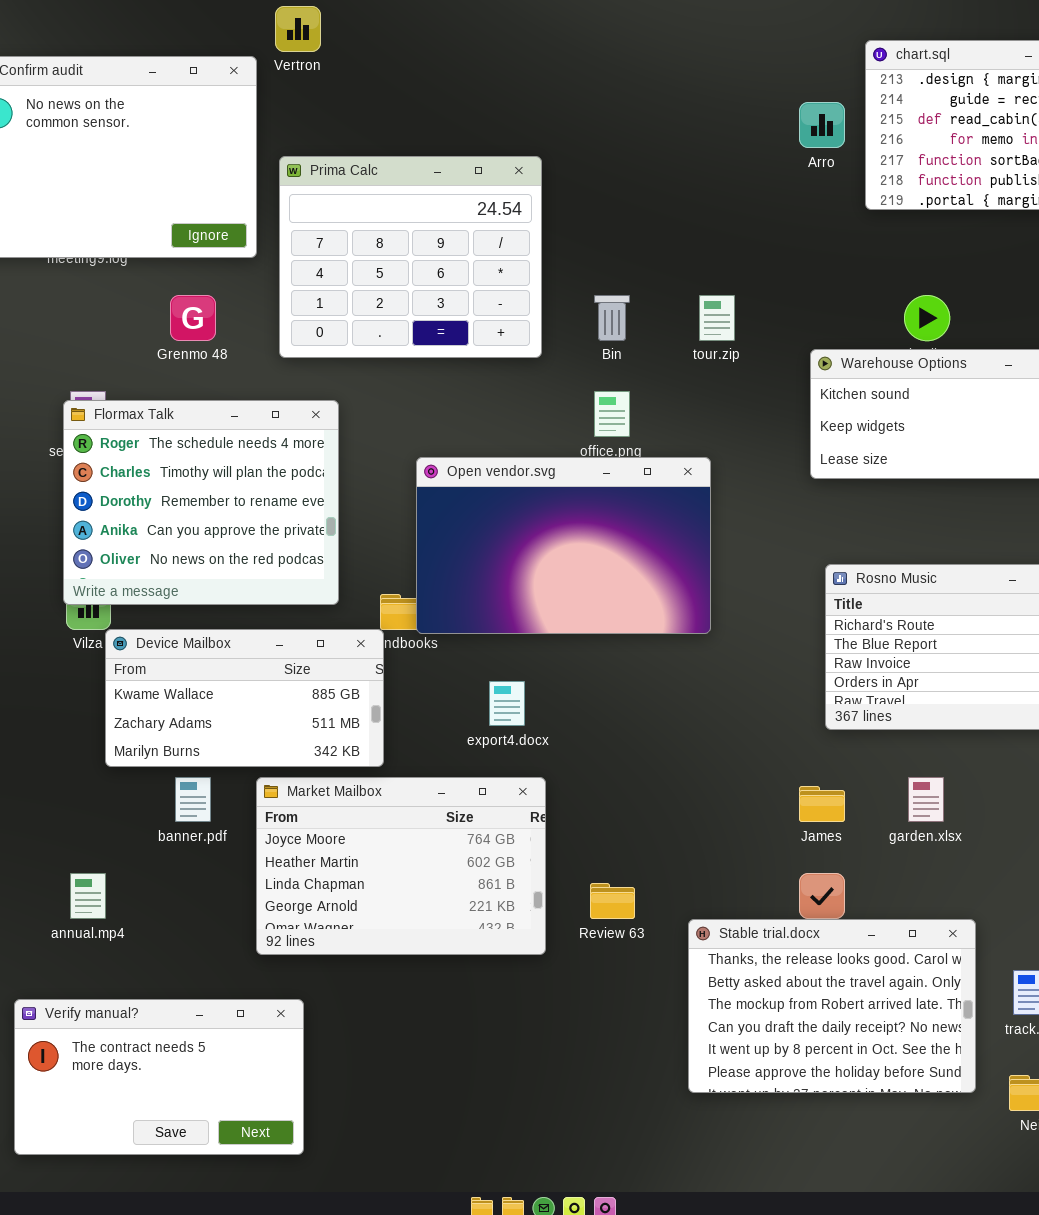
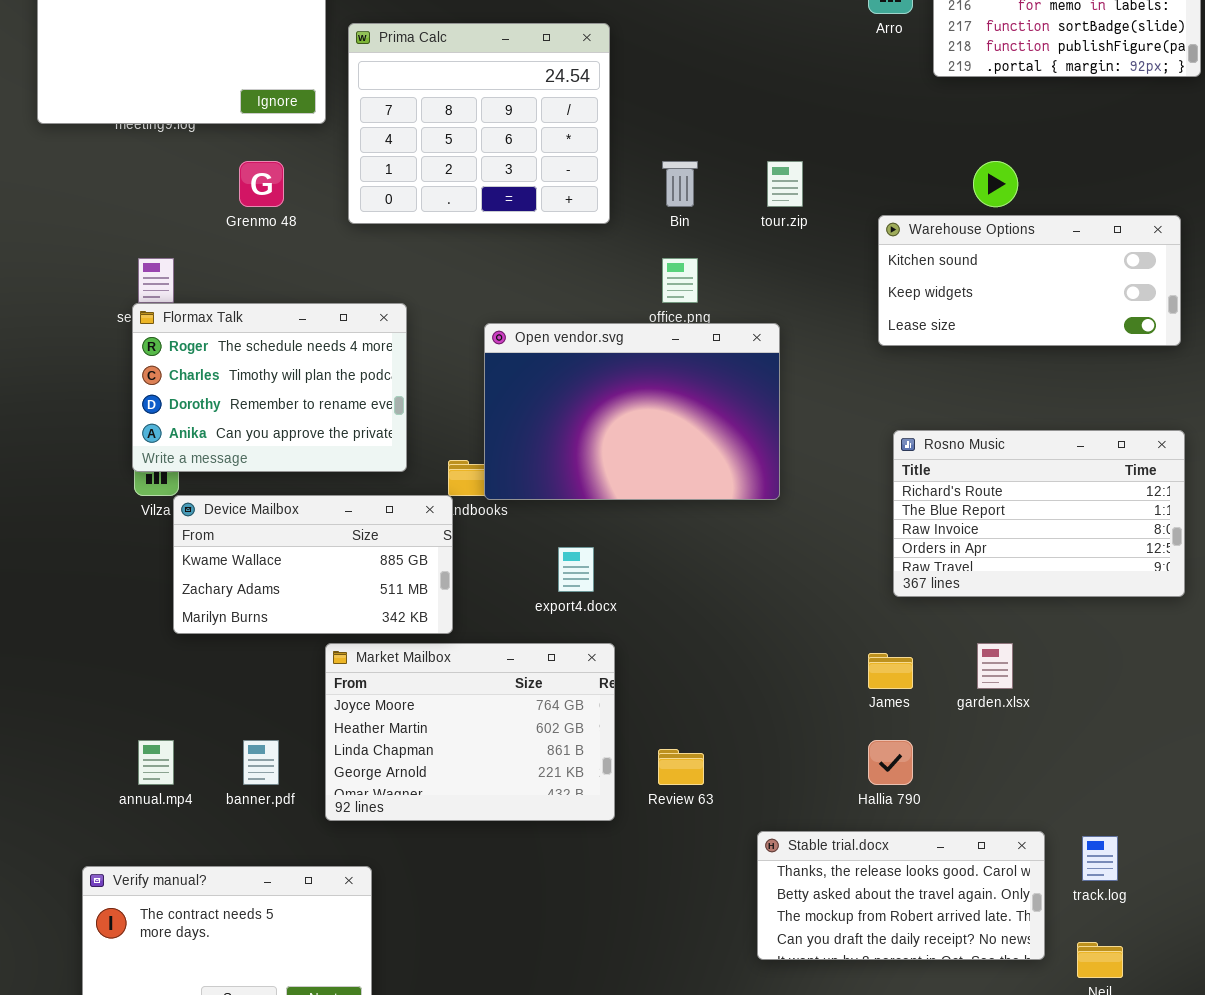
Flormax Talk: [63,400,339,605] -> [132,303,407,472], resized
banner.pdf: [175,777,211,822] -> [243,740,279,785], moved
Stable trial.docx: [688,919,976,1093] -> [757,831,1045,960], resized

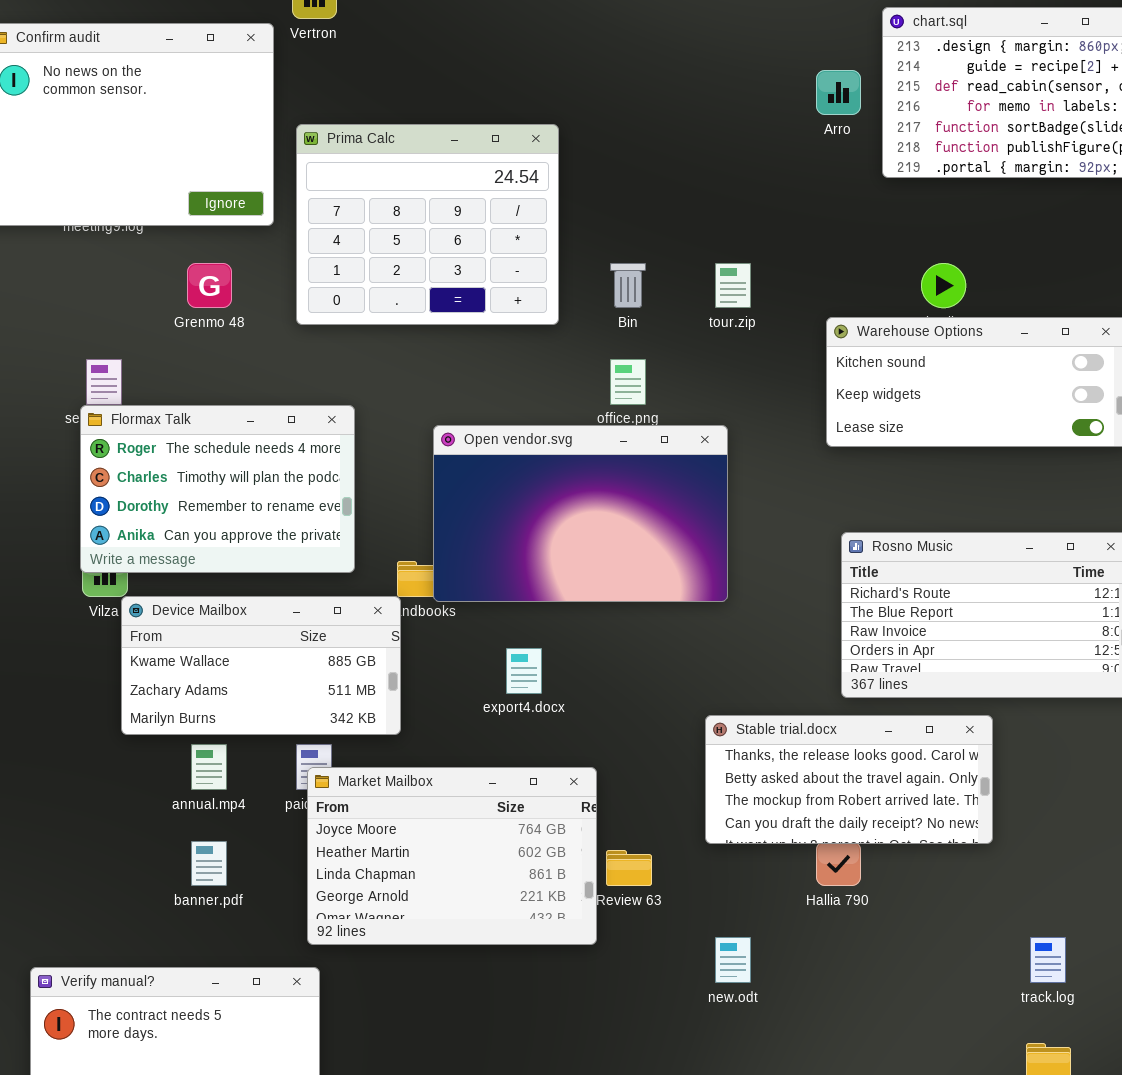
Market Mailbox: [325,643,615,821] -> [307,767,597,945], moved
annual.mp4: [138,740,174,785] -> [191,744,227,790], moved
Stable trial.docx: [757,831,1045,960] -> [705,715,993,844], moved

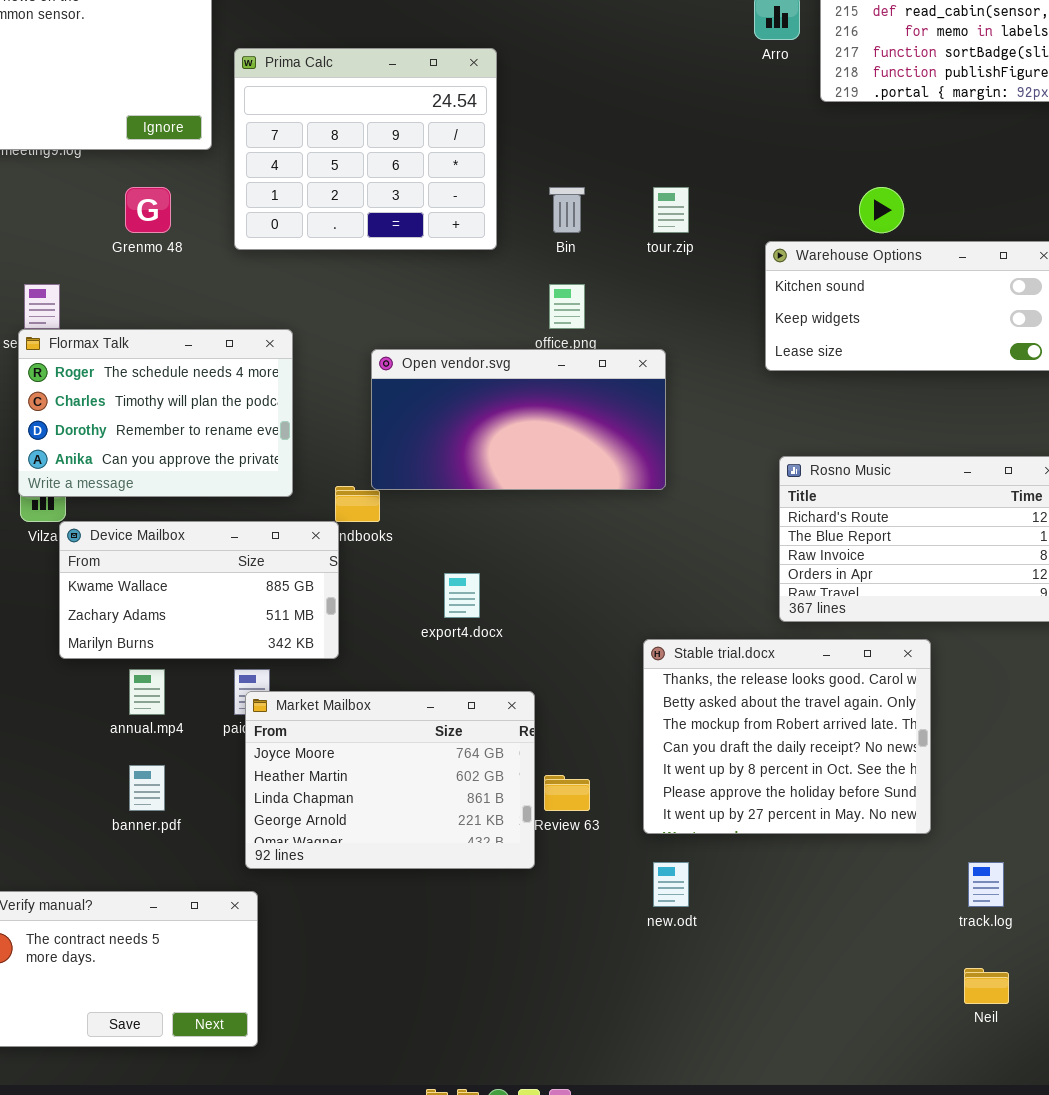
Open vendor.svg: [433,425,728,602] -> [371,349,666,490], resized
Stable trial.docx: [705,715,993,844] -> [643,639,931,834], resized

